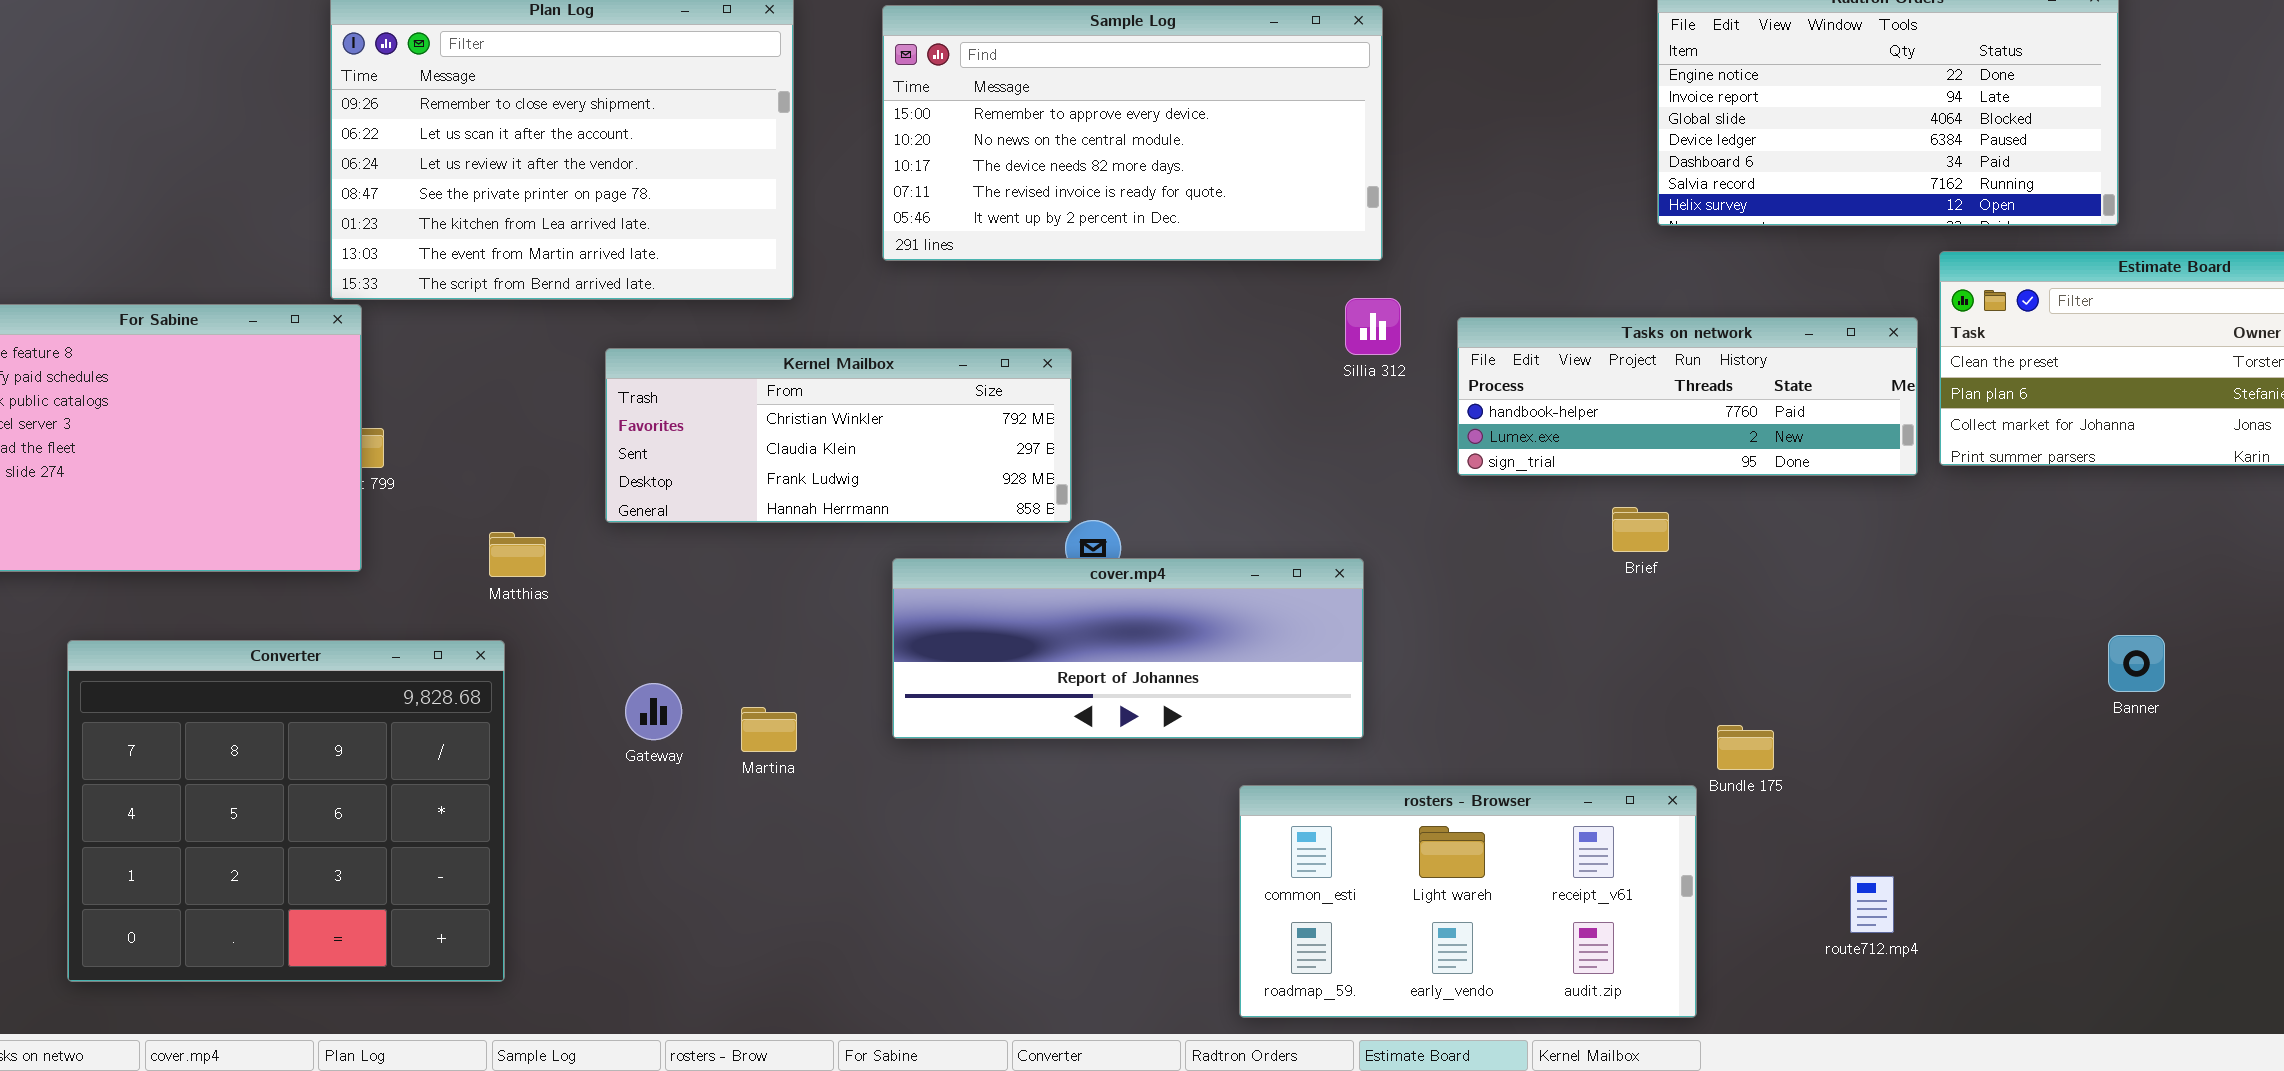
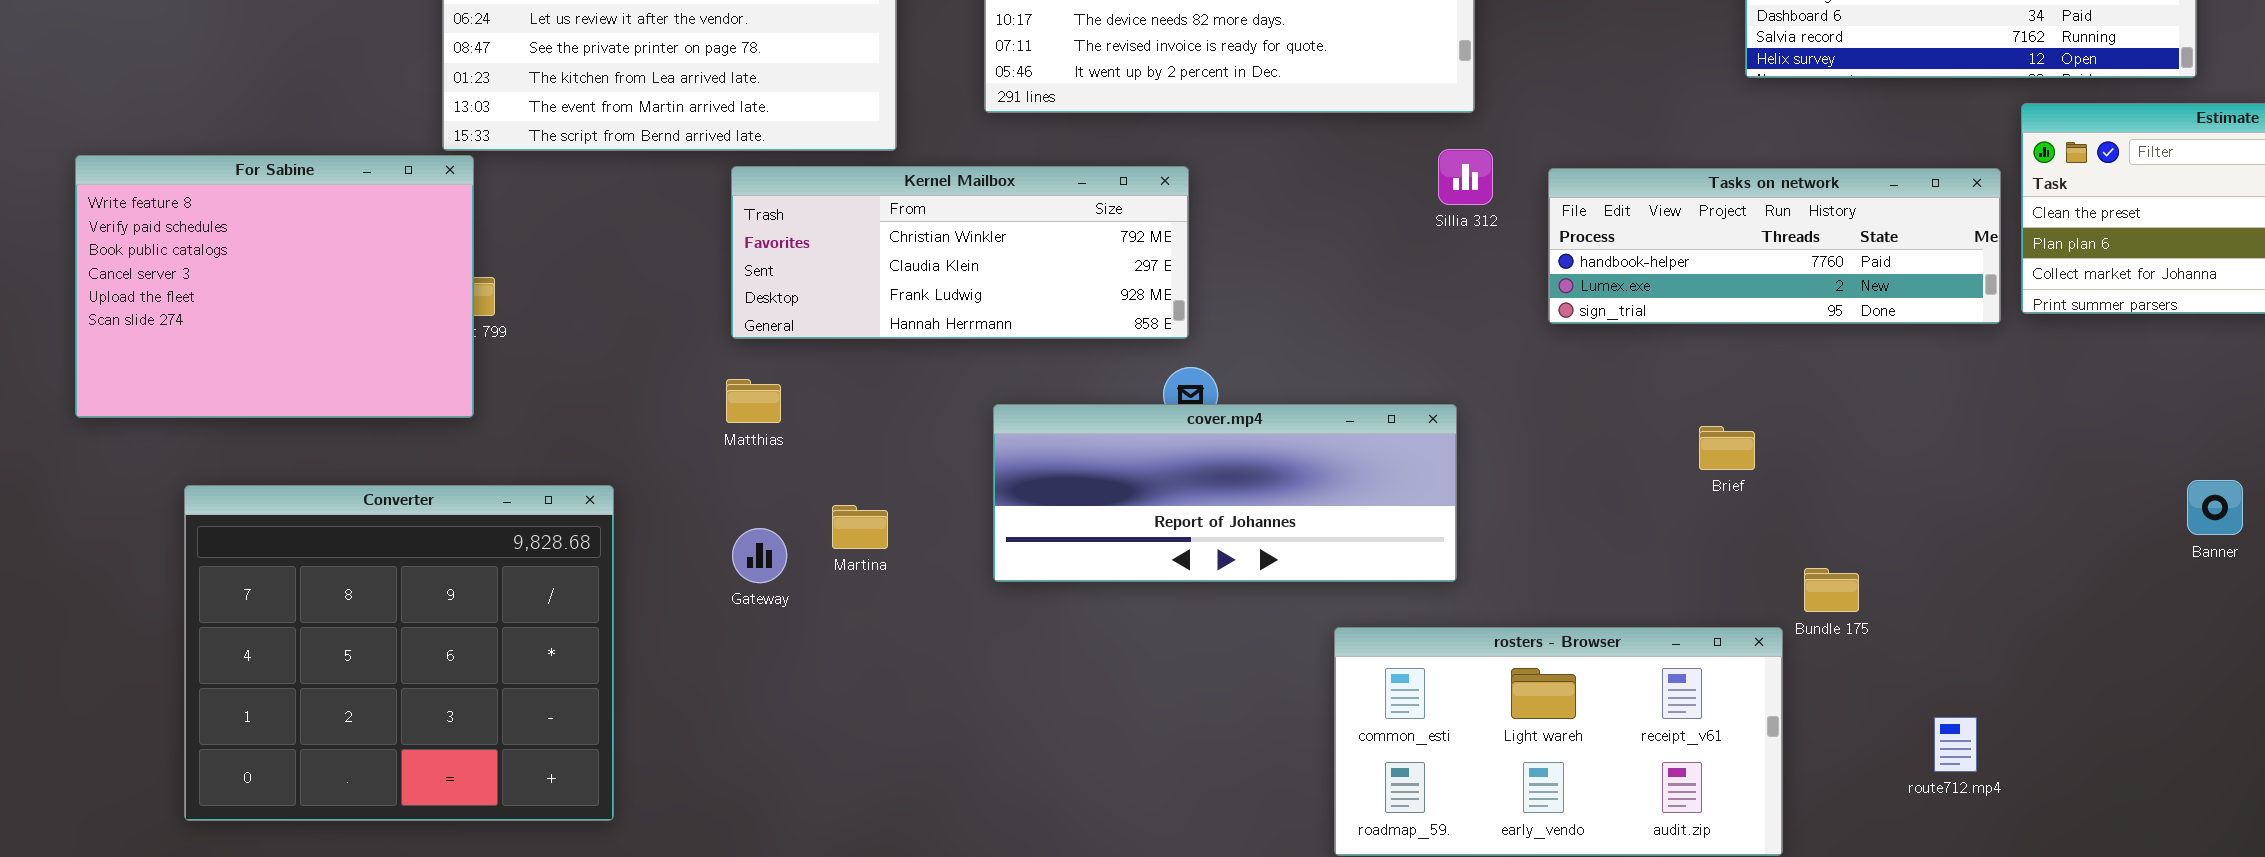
Kernel Mailbox: [605,348,1072,523] -> [731,166,1189,339], moved
Brief: [1612,507,1669,552] -> [1699,426,1755,470], moved
Matthias: [489,532,546,577] -> [726,379,781,423], moved
Martina: [741,707,797,752] -> [832,505,888,549], moved

